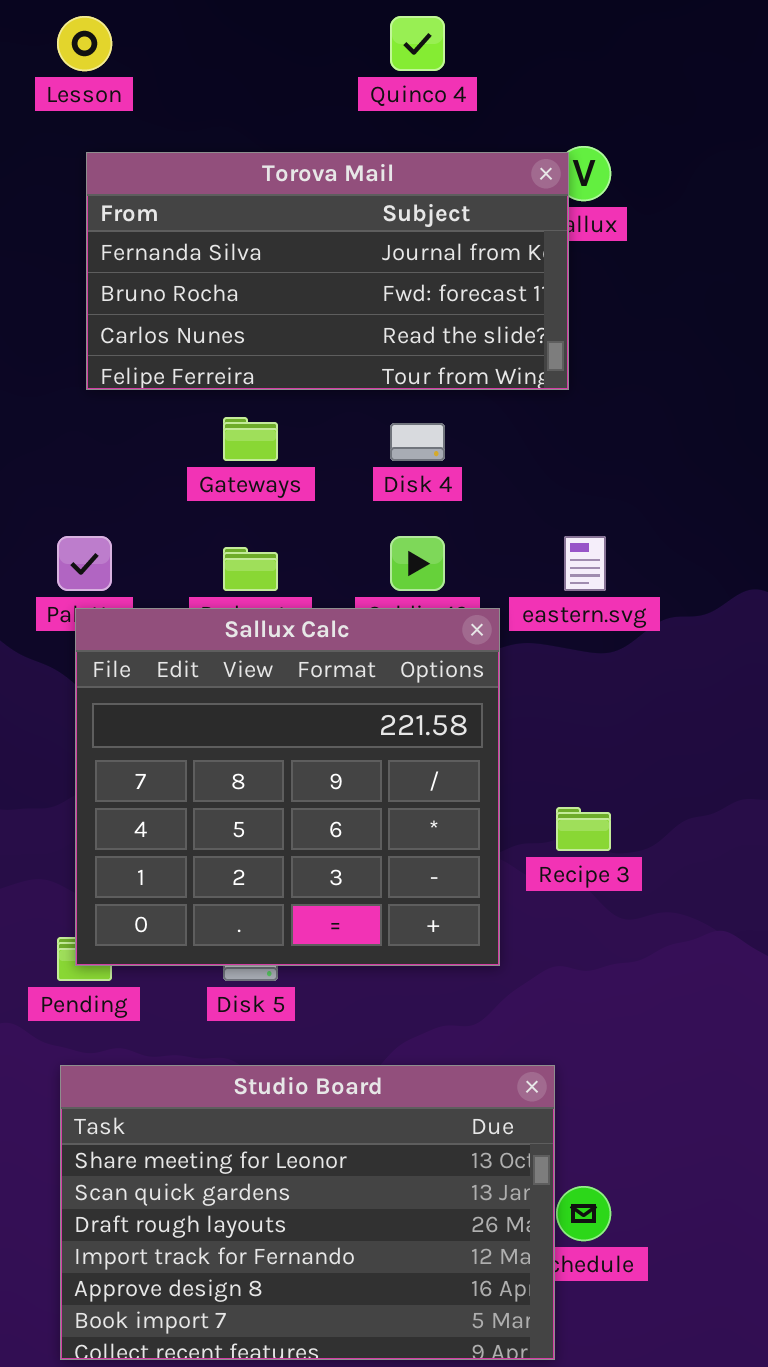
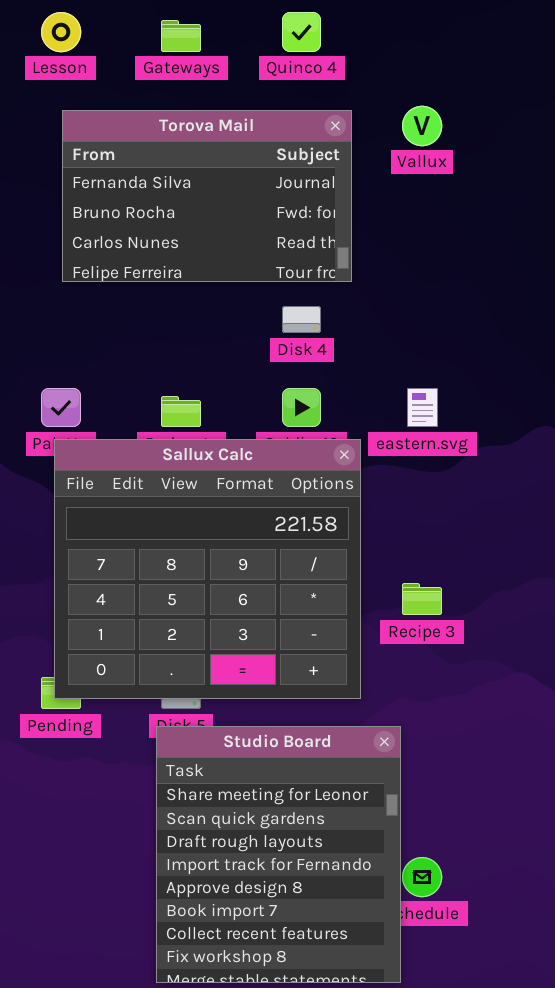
Torova Mail: [86,152,569,390] -> [62,110,352,282], resized
Gateways: [223,417,278,461] -> [161,20,201,52], moved
Studio Board: [60,1065,555,1360] -> [156,726,401,983], resized

